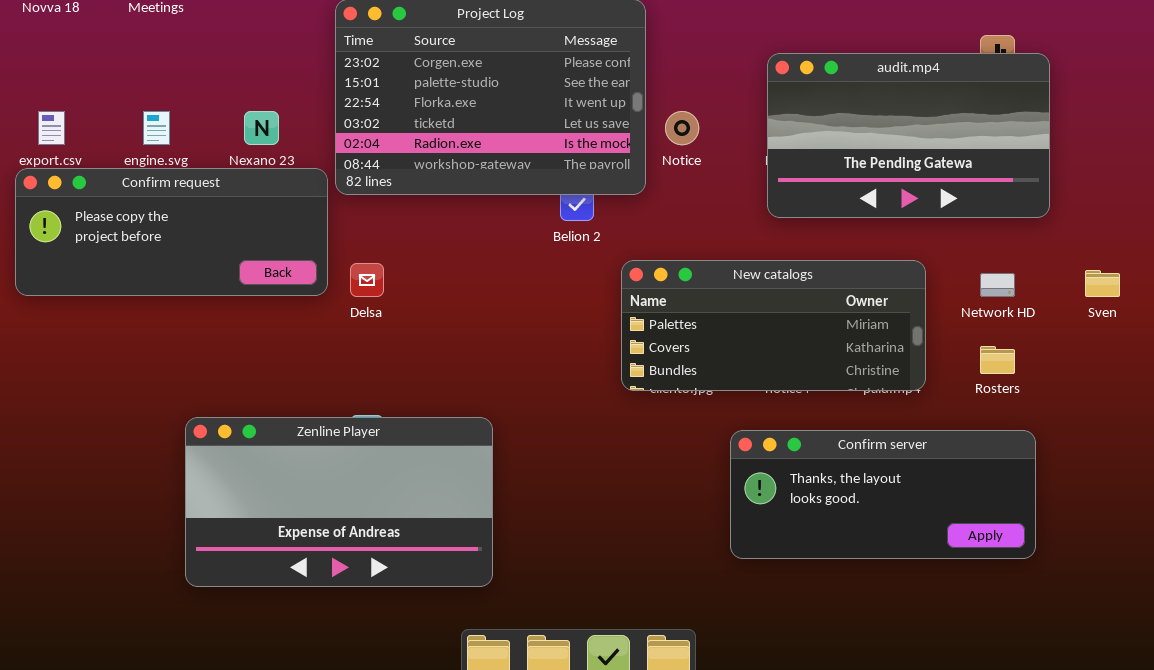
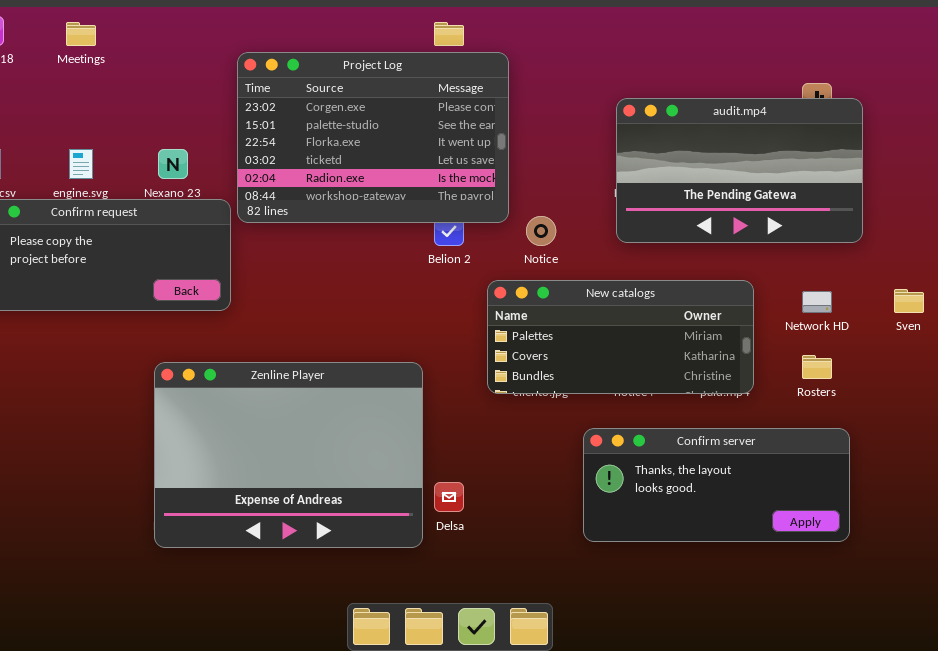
Notice: [665,111,699,145] -> [526,216,556,246], moved
Delsa: [350,263,384,297] -> [434,482,464,512], moved
Zenline Player: [185,417,493,587] -> [154,362,423,548], moved, resized

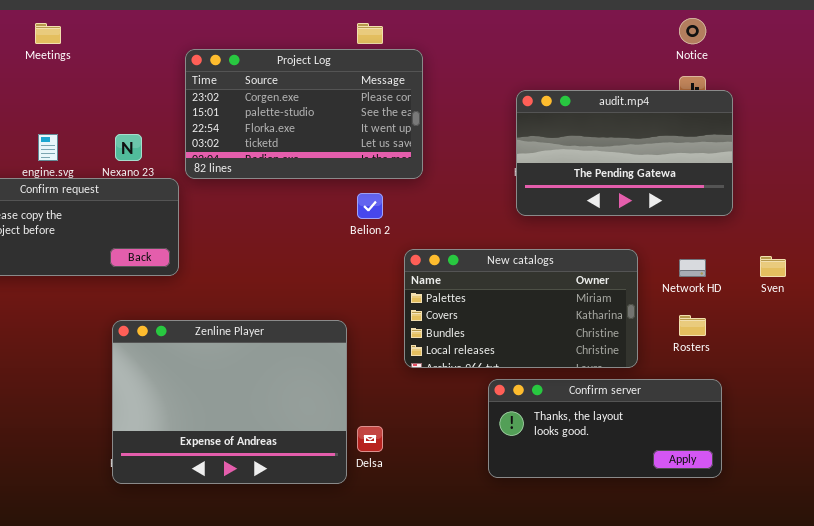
Project Log: [237,52,509,223] -> [185,49,423,179], resized
Notice: [526,216,556,246] -> [679,18,706,44], moved
New catalogs: [487,280,754,394] -> [404,249,638,368], resized

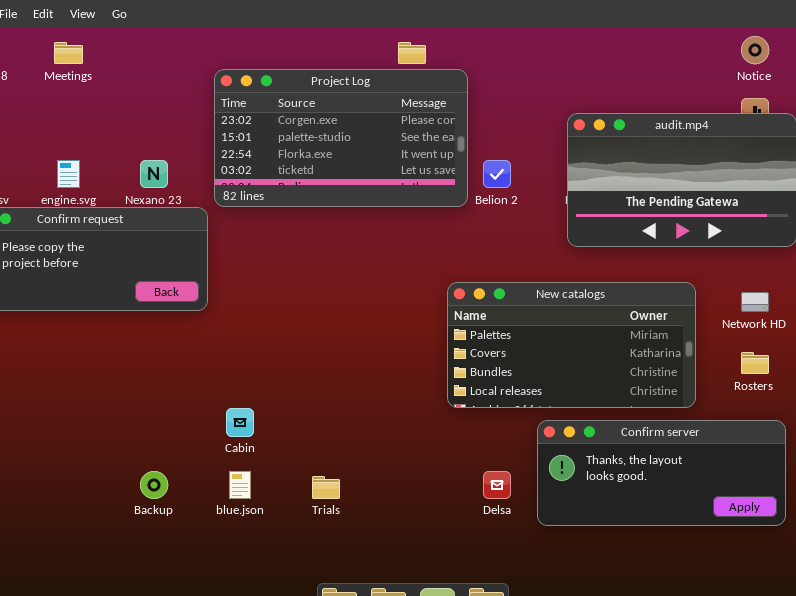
Belion 2: [357,193,383,219] -> [483,160,511,188], moved
Zenline Player: [112,320,347,484] -> none, closed
Delsa: [357,426,383,452] -> [483,471,511,499], moved

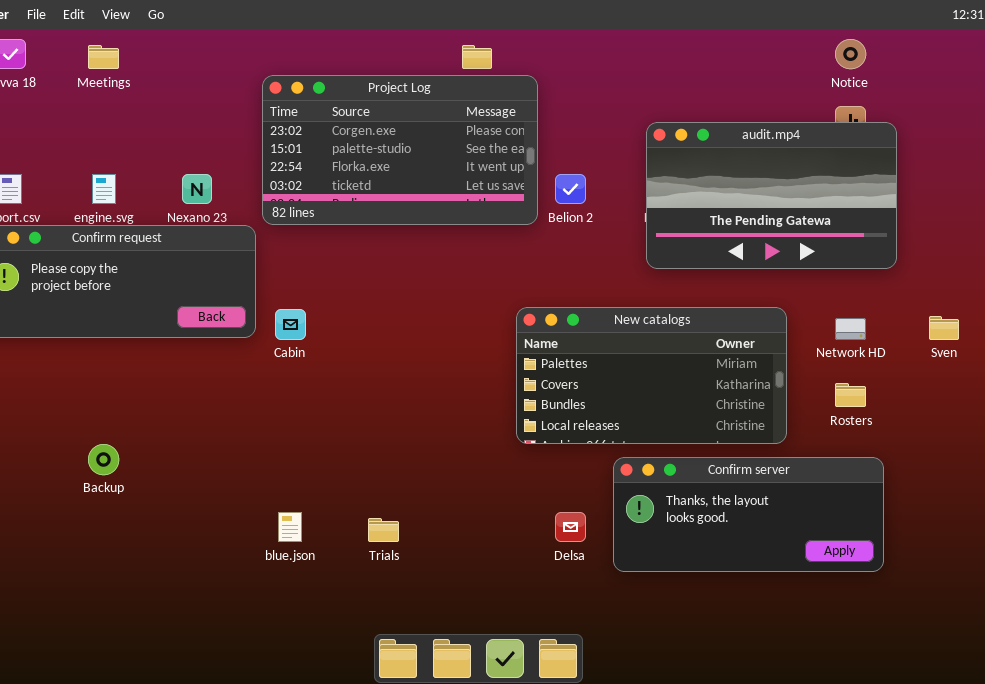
Cabin: [226,408,254,437] -> [275,309,306,340], moved
Backup: [140,471,168,499] -> [88,444,119,475], moved

